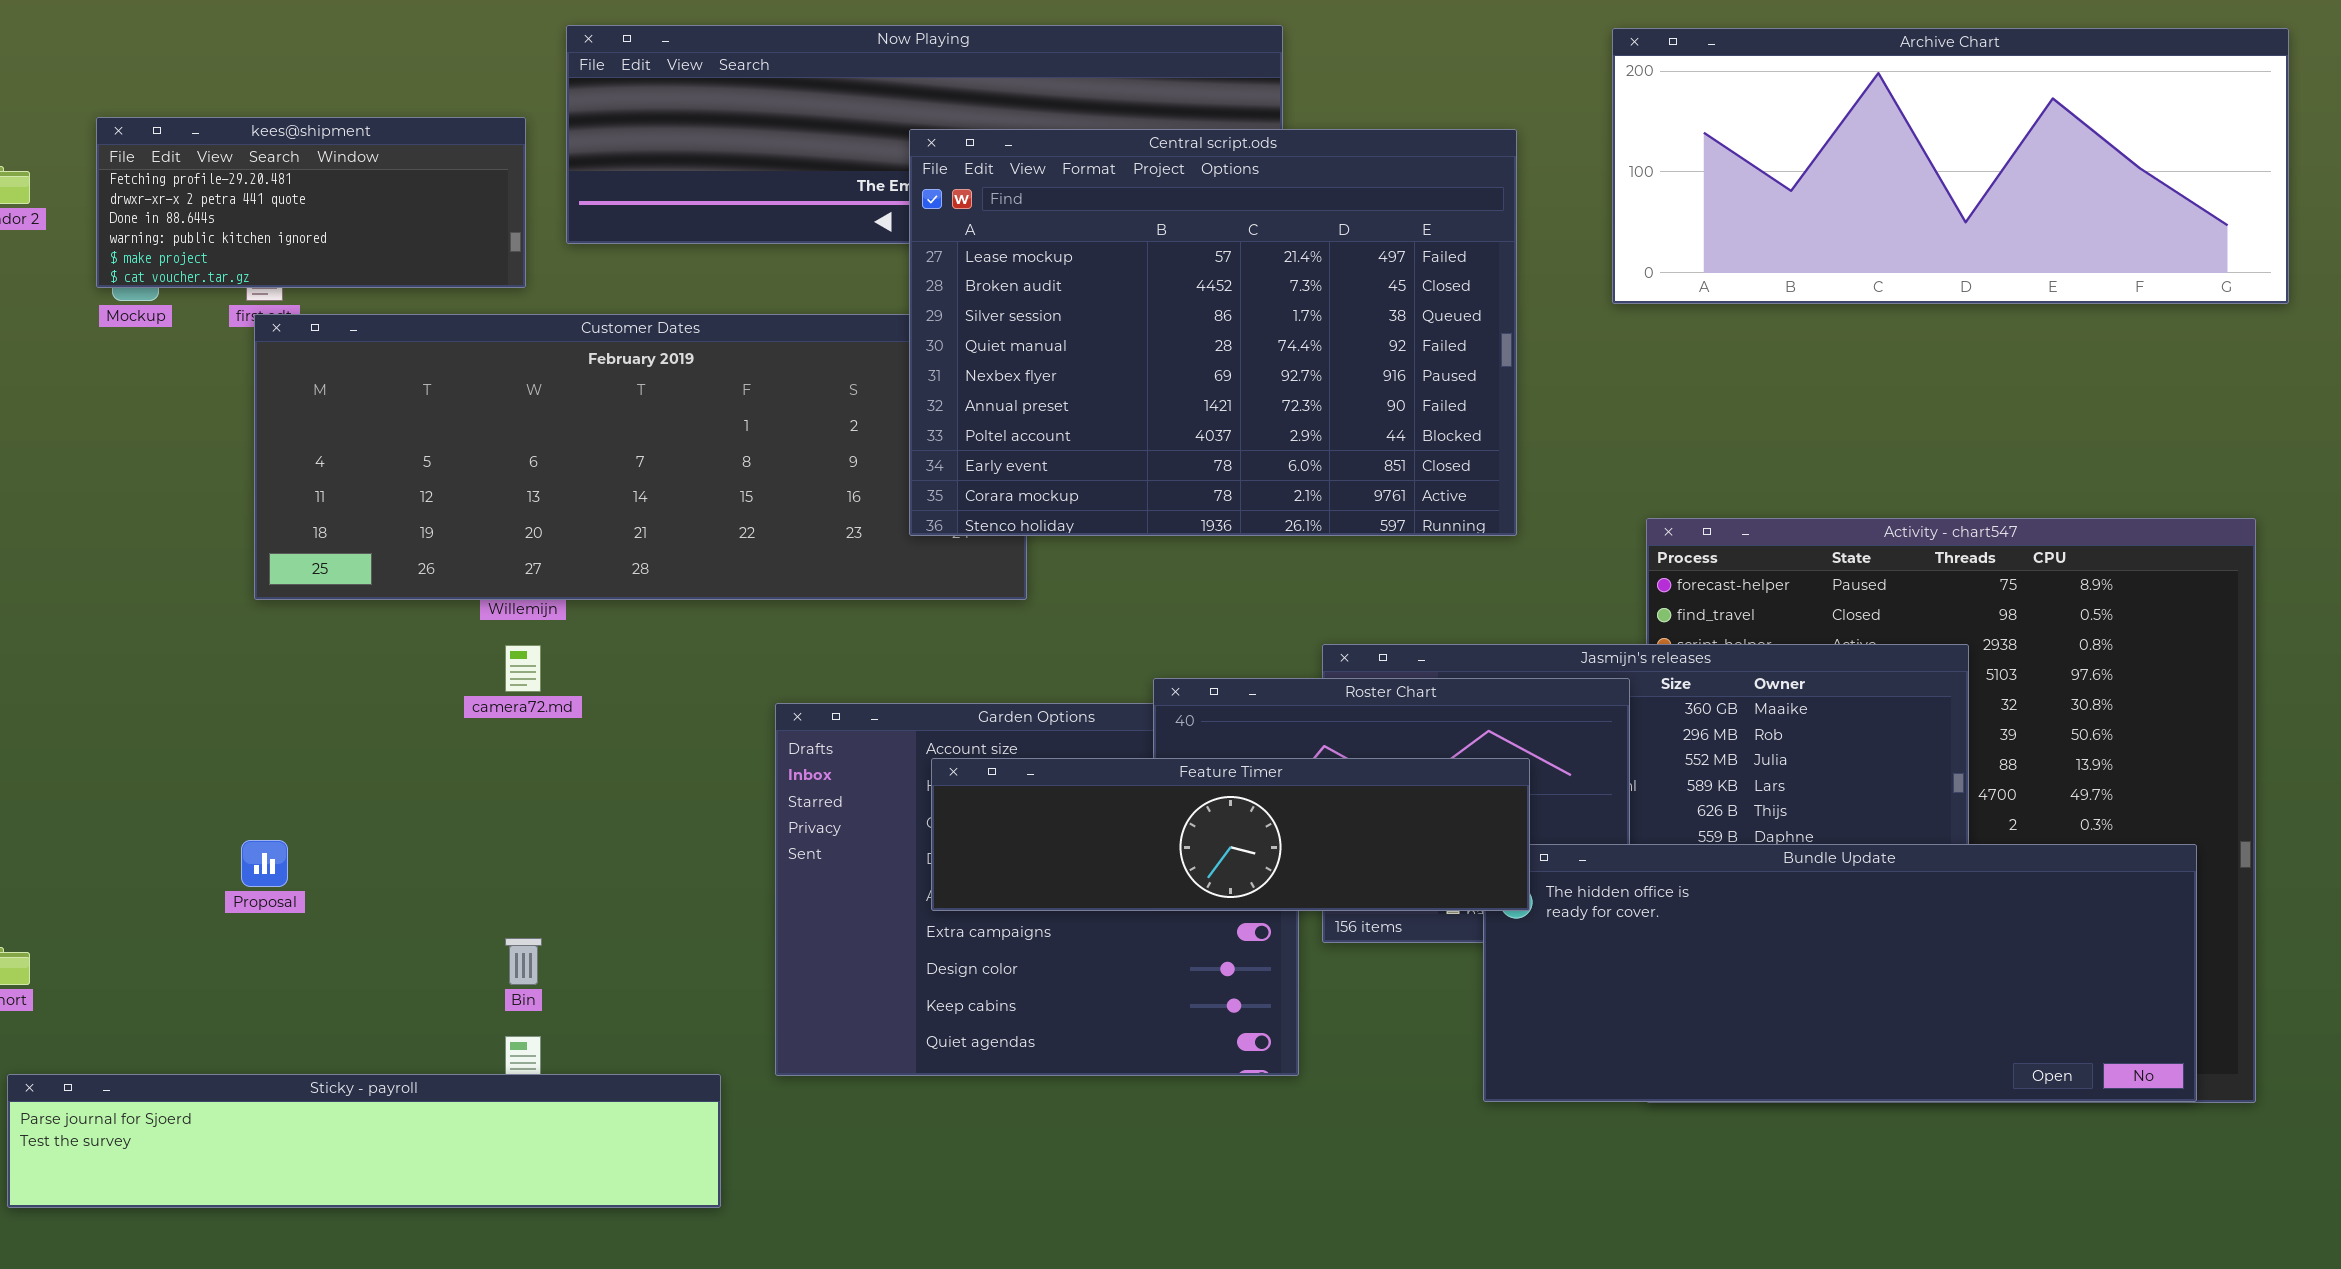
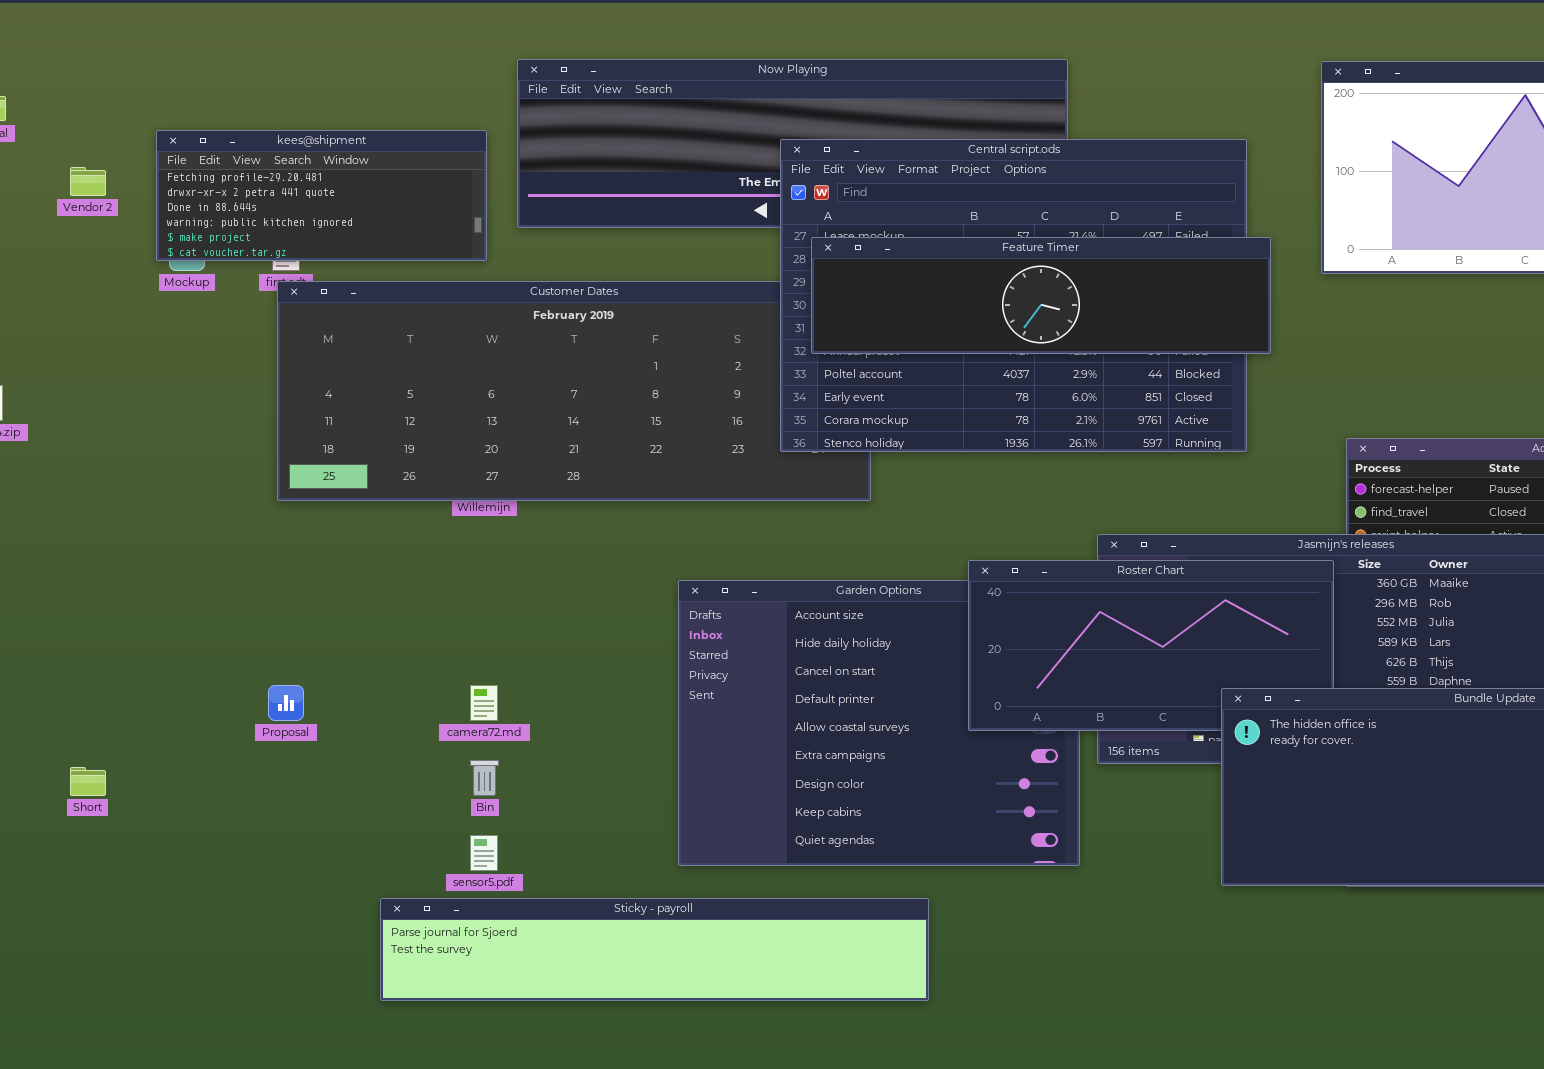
camera72.md: [505,645,541,692] -> [470,685,498,721], moved
Feature Timer: [931,758,1530,911] -> [811,237,1271,354], moved
Sticky - payroll: [7,1074,721,1208] -> [380,898,929,1001], moved

